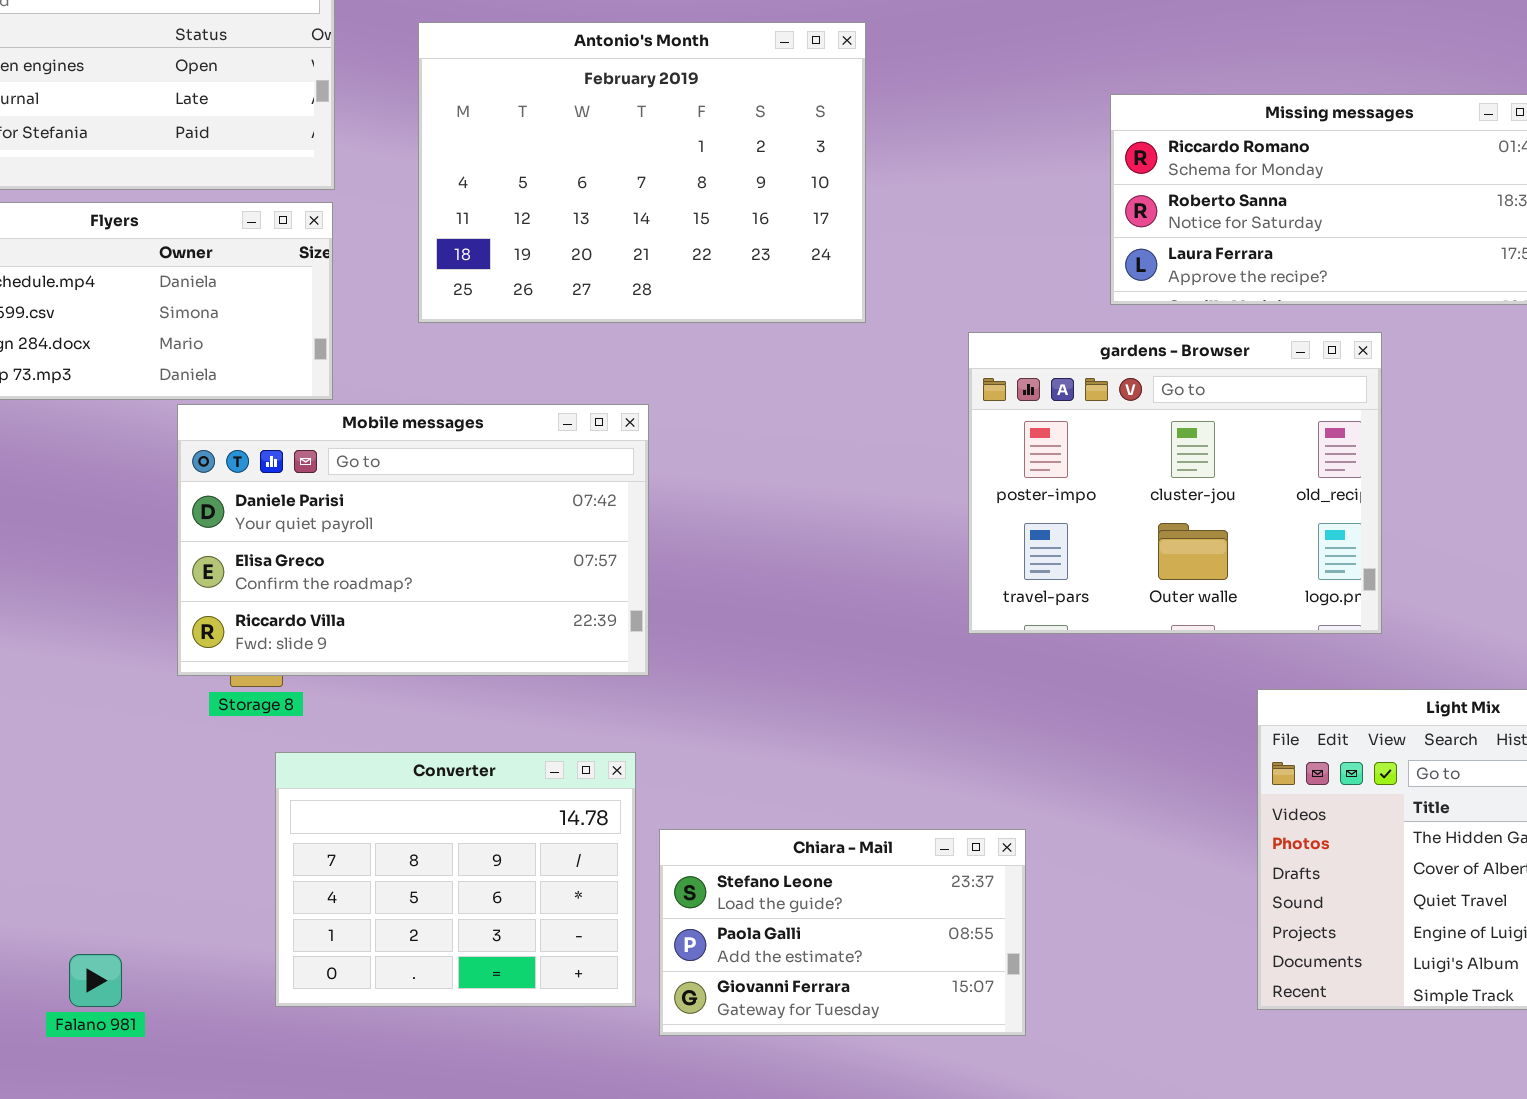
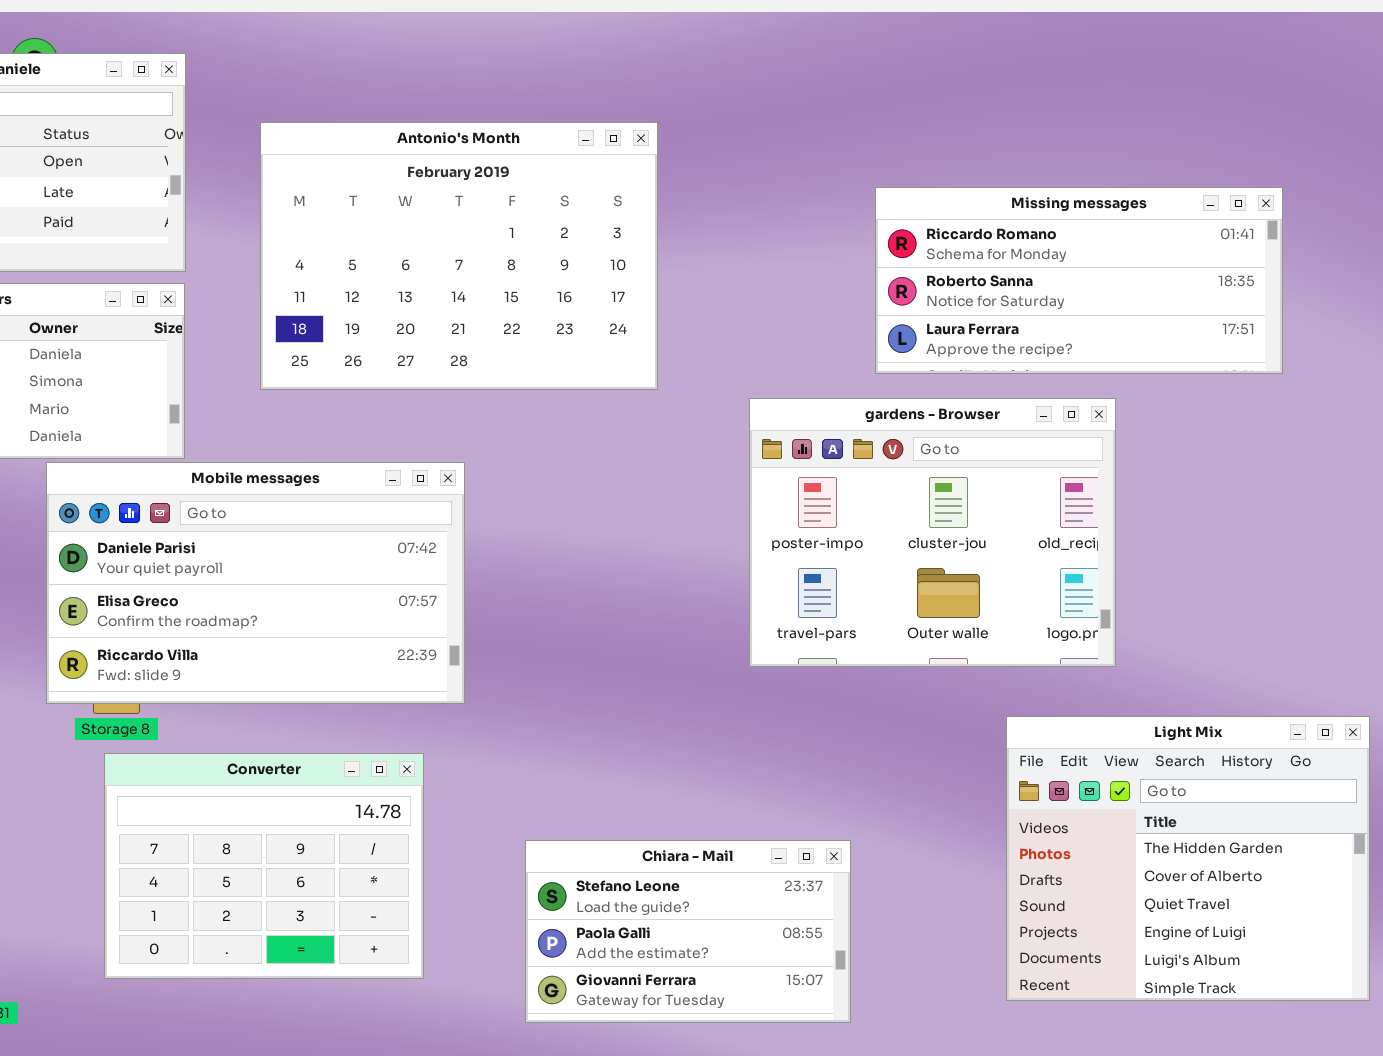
Converter: [275,752,636,1007] -> [104,753,424,979], moved
Chiara - Mail: [659,829,1026,1036] -> [525,840,851,1023], moved

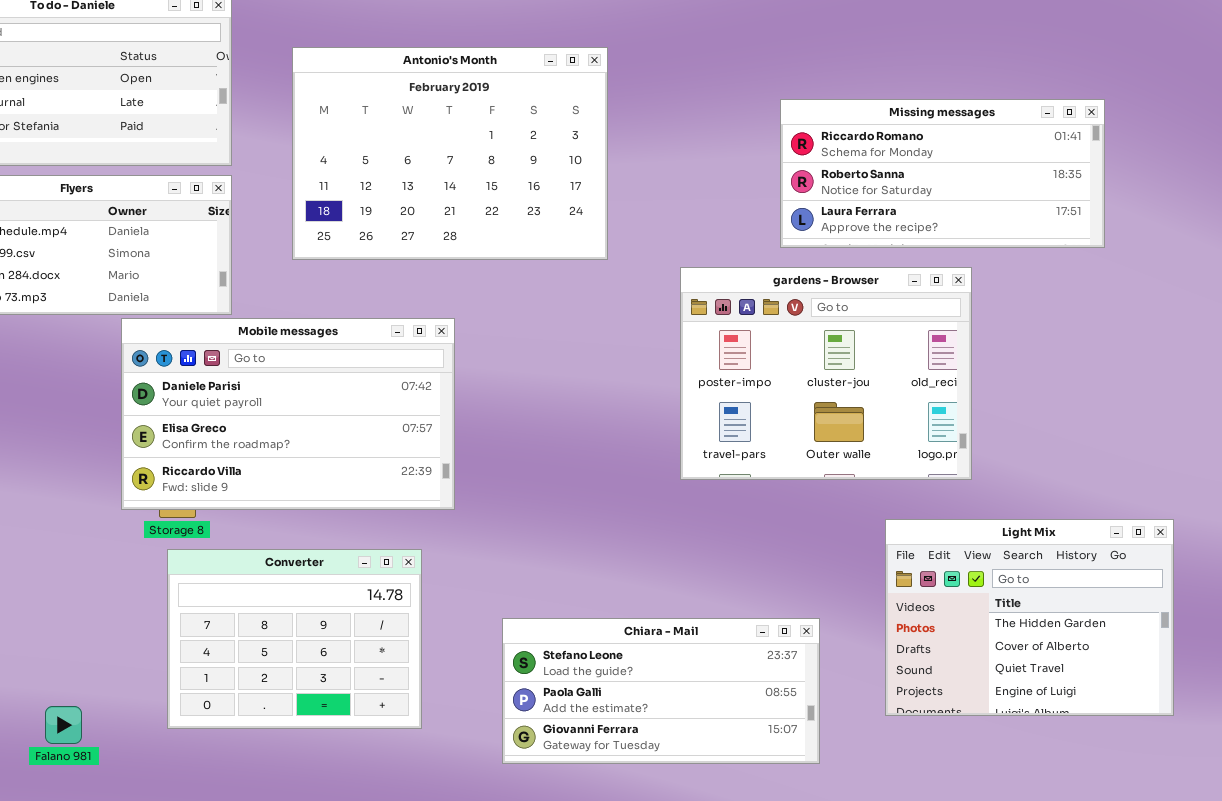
Light Mix: [1006,716,1370,1001] -> [885,519,1174,716], resized
Chiara - Mail: [525,840,851,1023] -> [502,618,820,764], resized

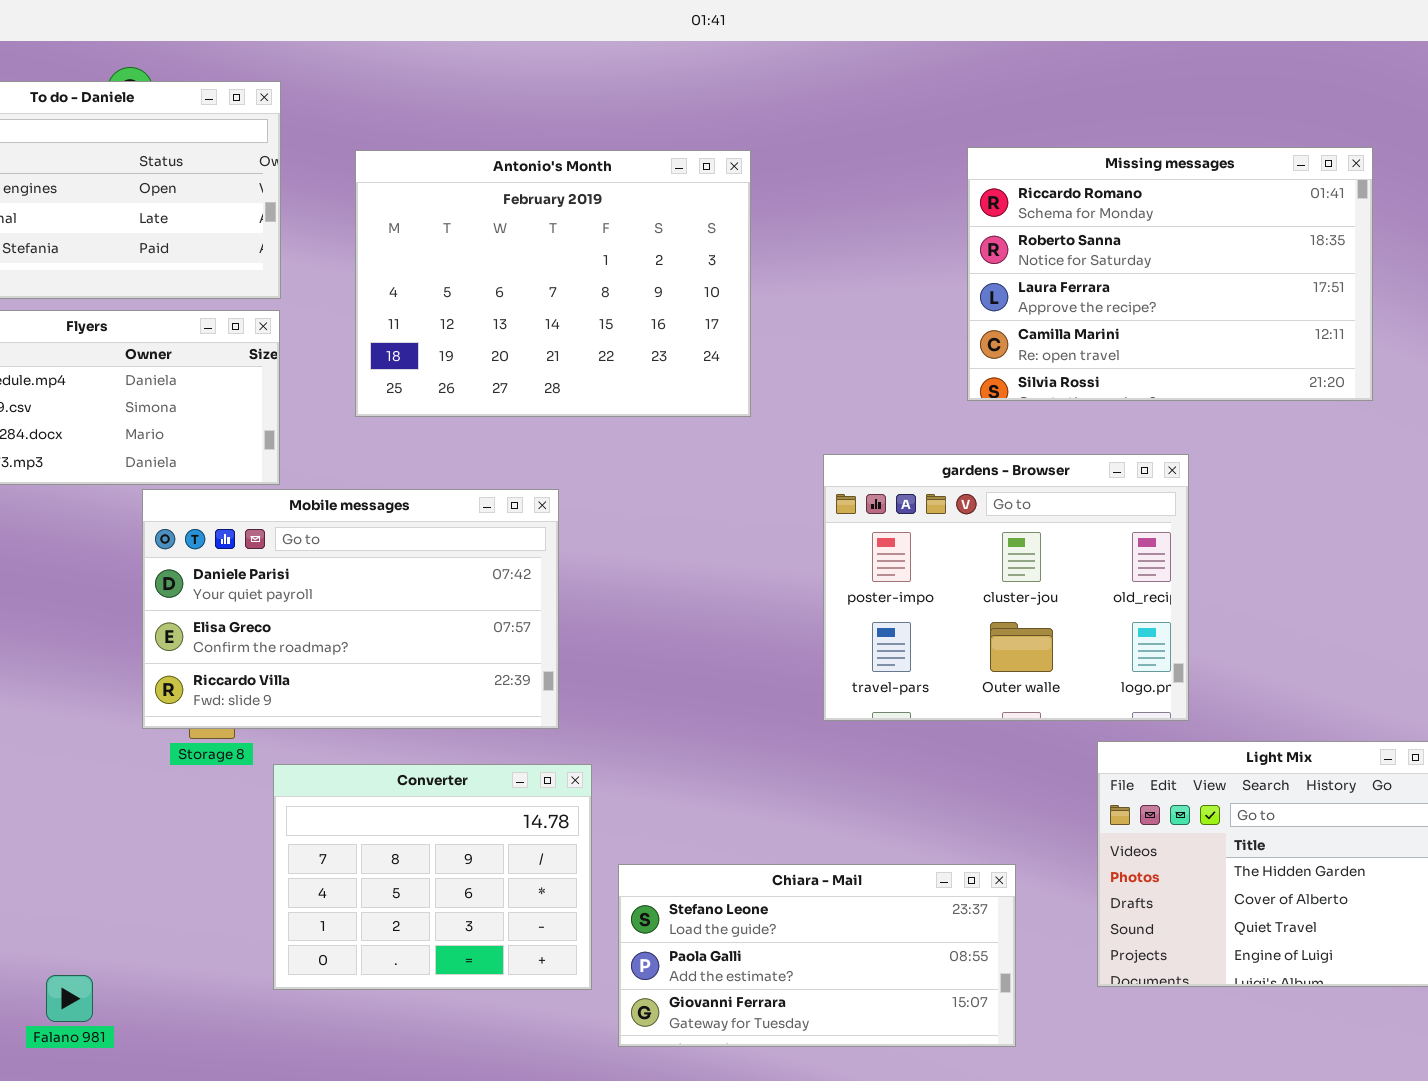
Missing messages: [780,99,1105,248] -> [967,147,1373,401], resized
gardens - Browser: [680,267,972,480] -> [823,454,1189,721], moved
Converter: [167,549,422,729] -> [273,764,592,990], moved

